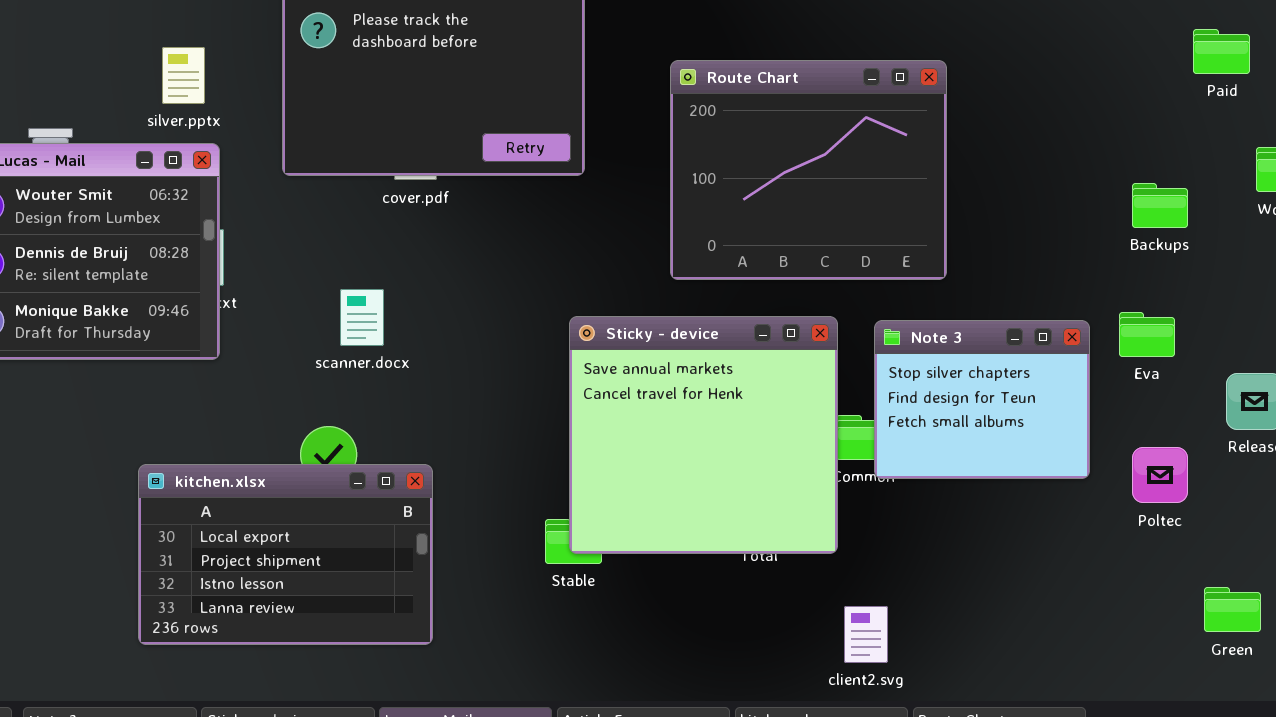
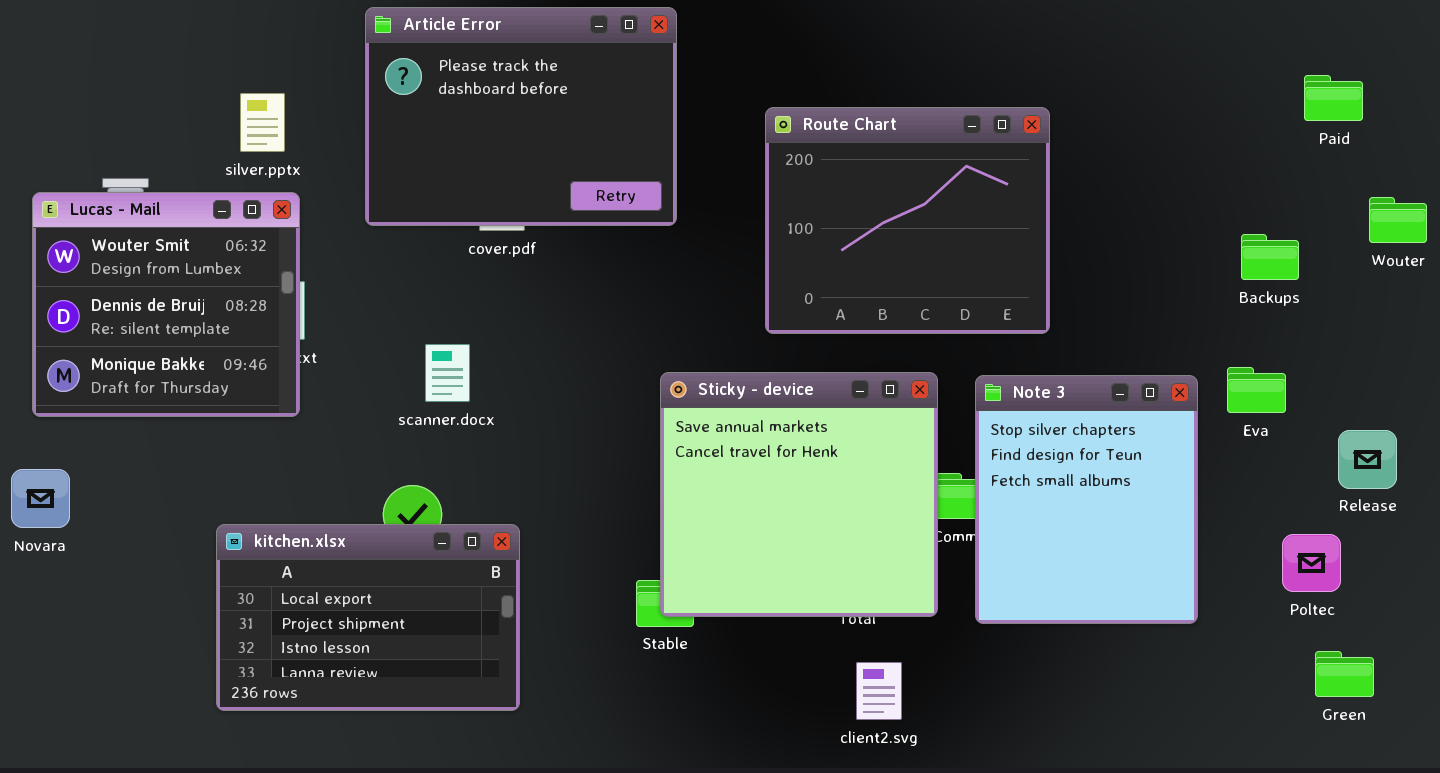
Note 3: [874,320,1090,479] -> [975,375,1198,624], resized
Poltec: [1132,447,1188,503] -> [1282,534,1341,592], moved
client2.svg: [844,606,888,663] -> [856,662,902,720], moved

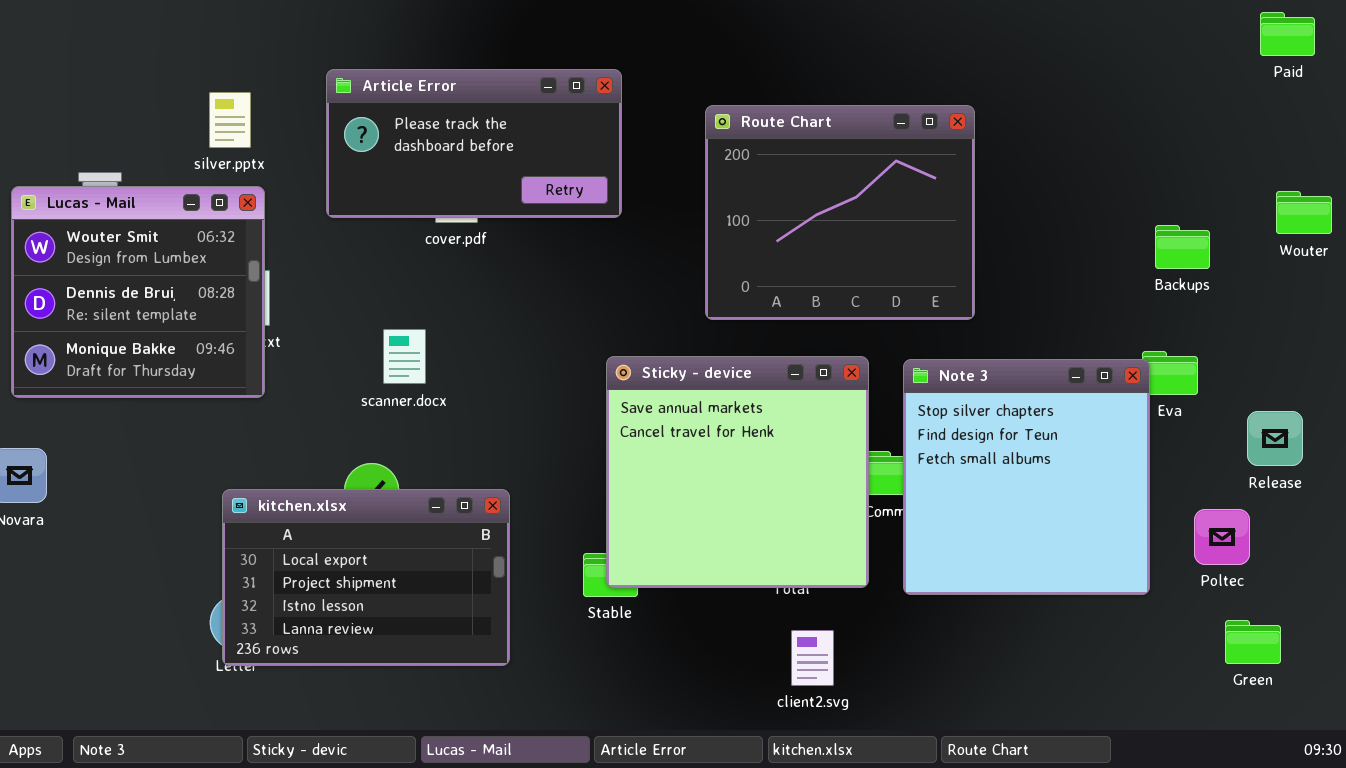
Article Error: [365,7,677,226] -> [326,69,622,218], resized
Paid: [1304,75,1363,121] -> [1260,12,1315,56], moved
Note 3: [975,375,1198,624] -> [903,359,1150,595], resized
kitchen.xlsx: [216,524,520,711] -> [222,489,510,666], moved

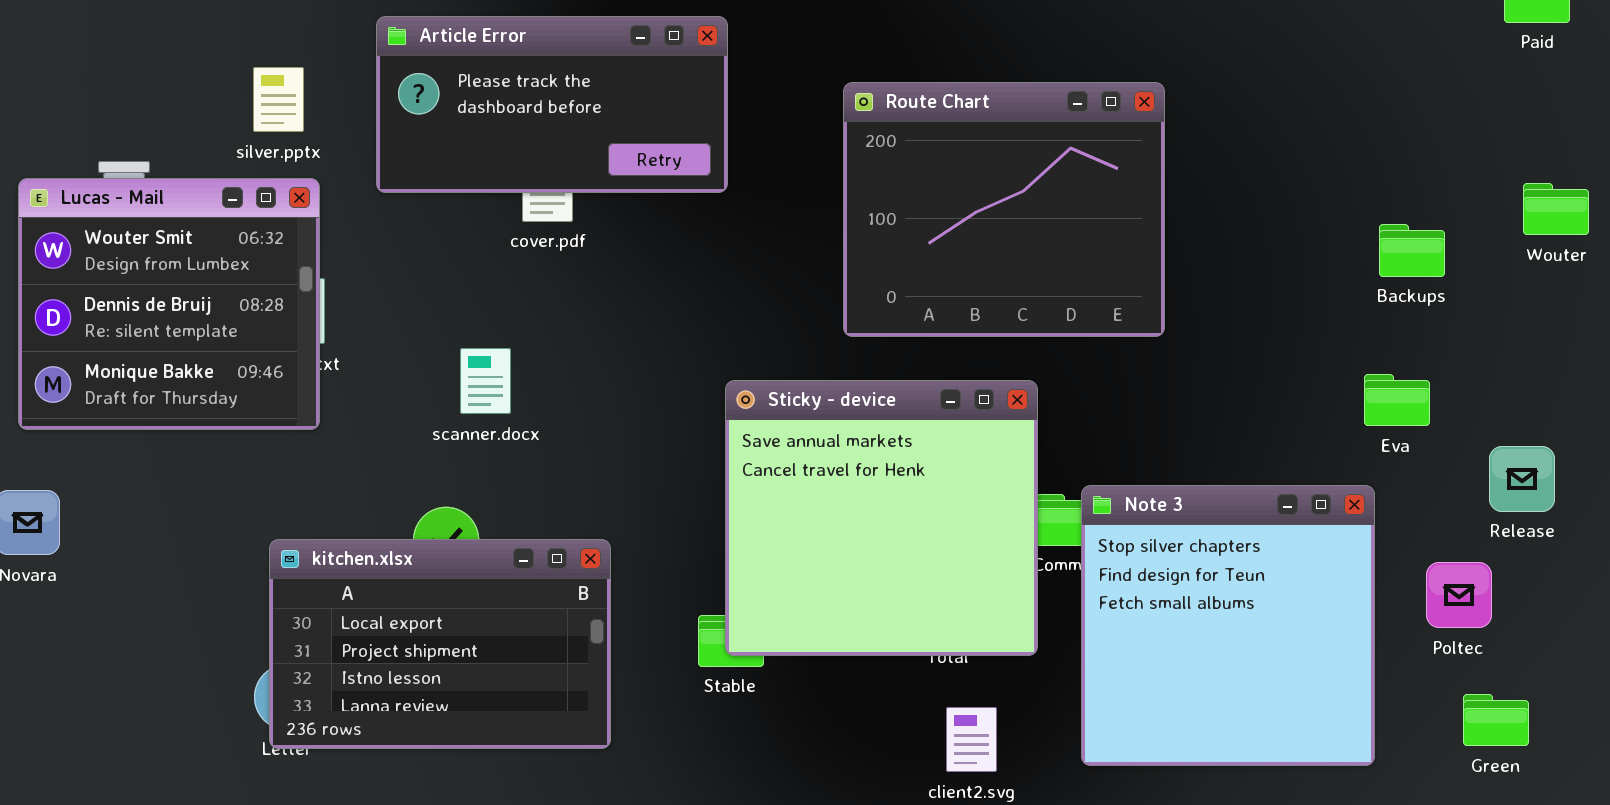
Article Error: [326,69,622,218] -> [376,16,728,193], moved
Note 3: [903,359,1150,595] -> [1081,485,1375,766], moved

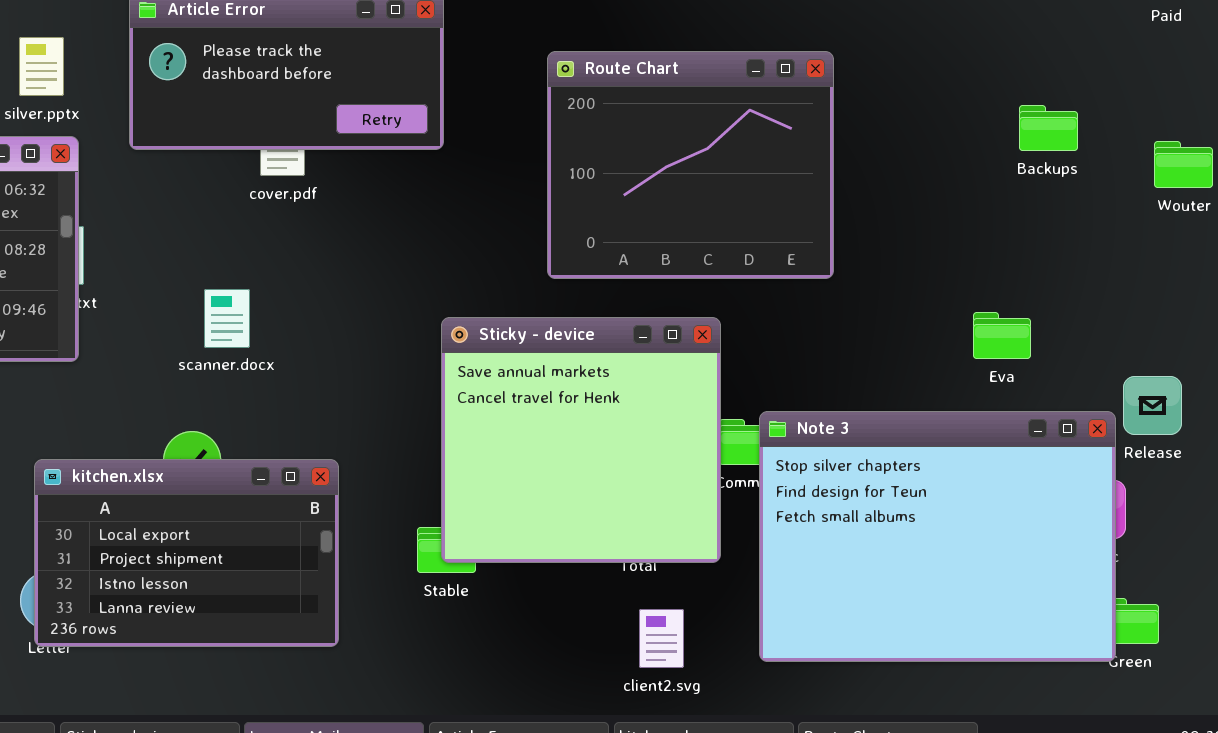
Backups: [1379,224,1445,277] -> [1019,105,1078,151], moved
Eva: [1364,374,1430,426] -> [973,312,1031,359], moved
Note 3: [1081,485,1375,766] -> [759,411,1116,662], resized

